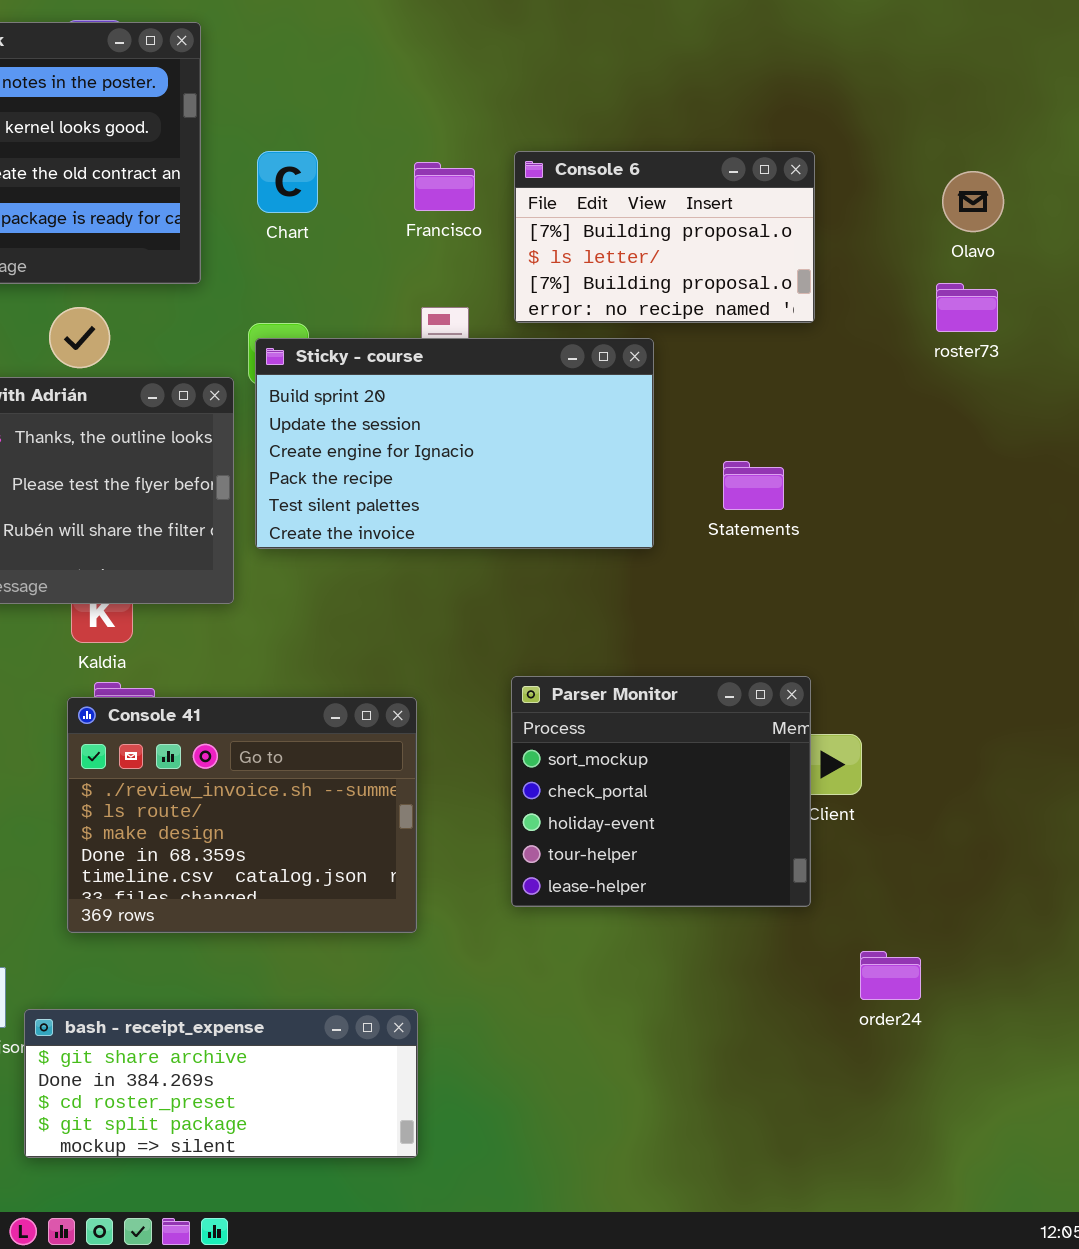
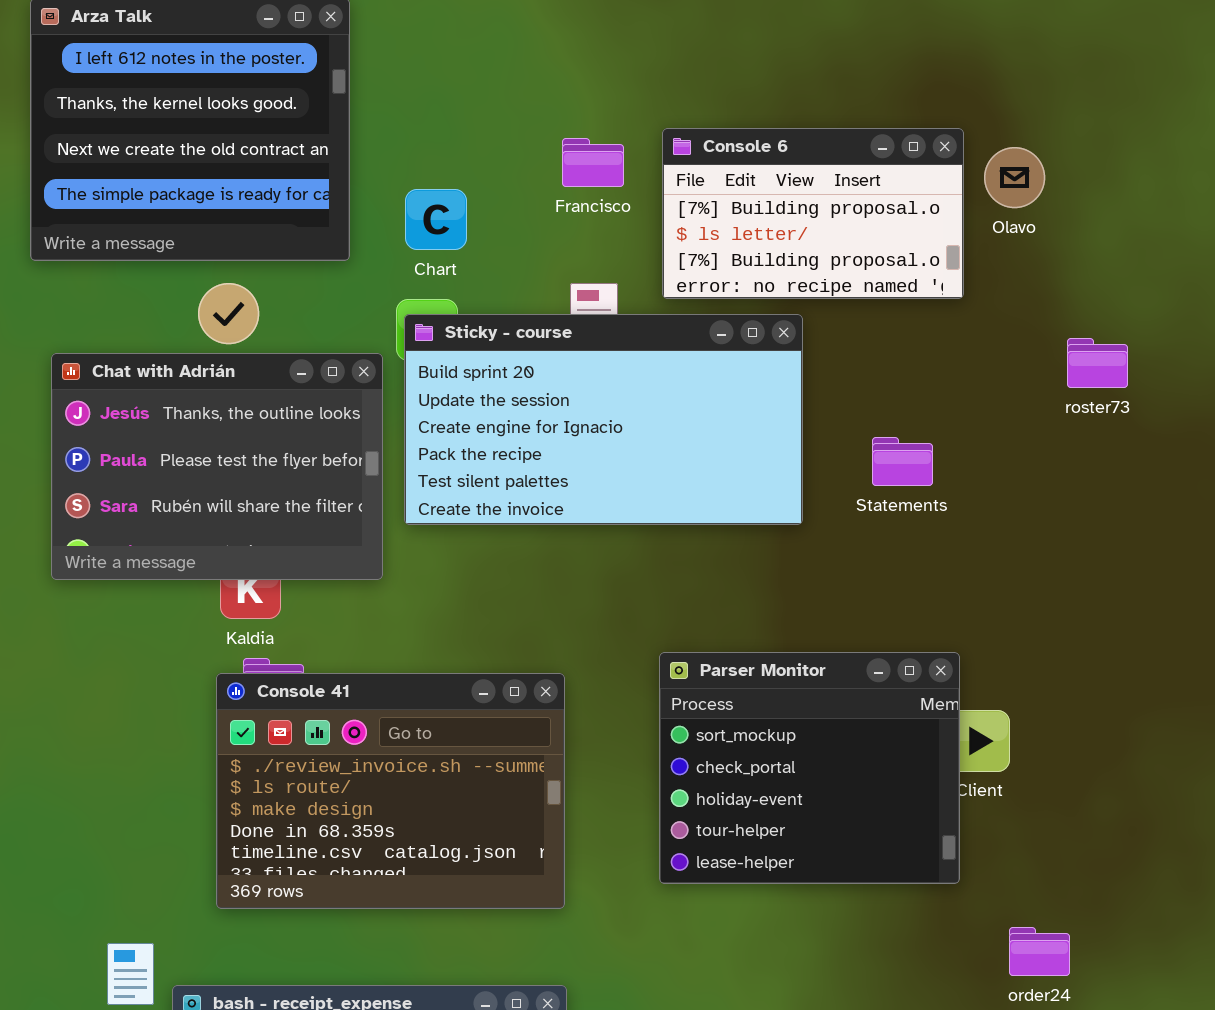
Chart: [257,151,318,213] -> [405,189,467,250], moved
Olavo: [942,171,1004,232] -> [984,147,1045,208], moved
roster73: [936,283,998,332] -> [1067,338,1128,388], moved

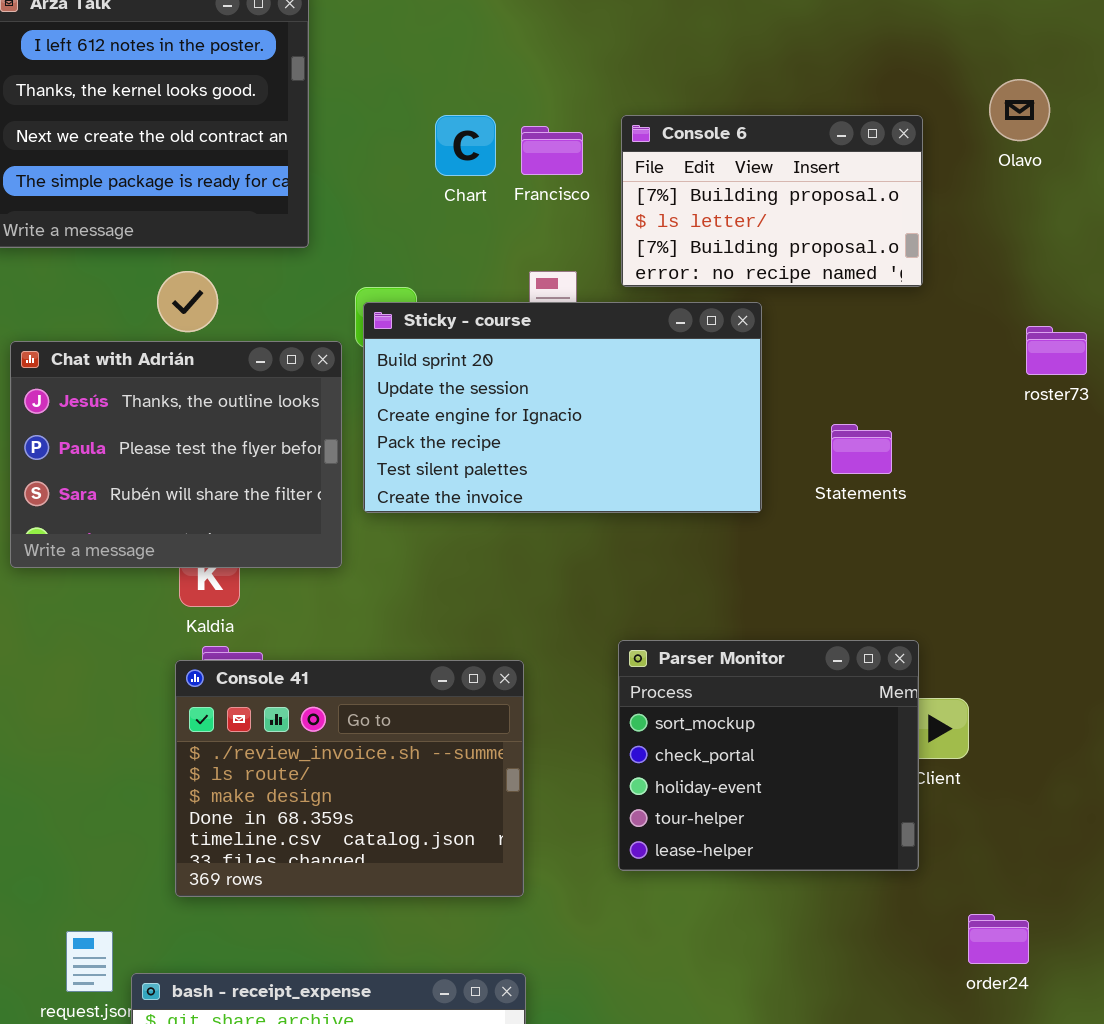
Olavo: [984,147,1045,208] -> [989,79,1050,141], moved
Chart: [405,189,467,250] -> [435,115,496,176], moved

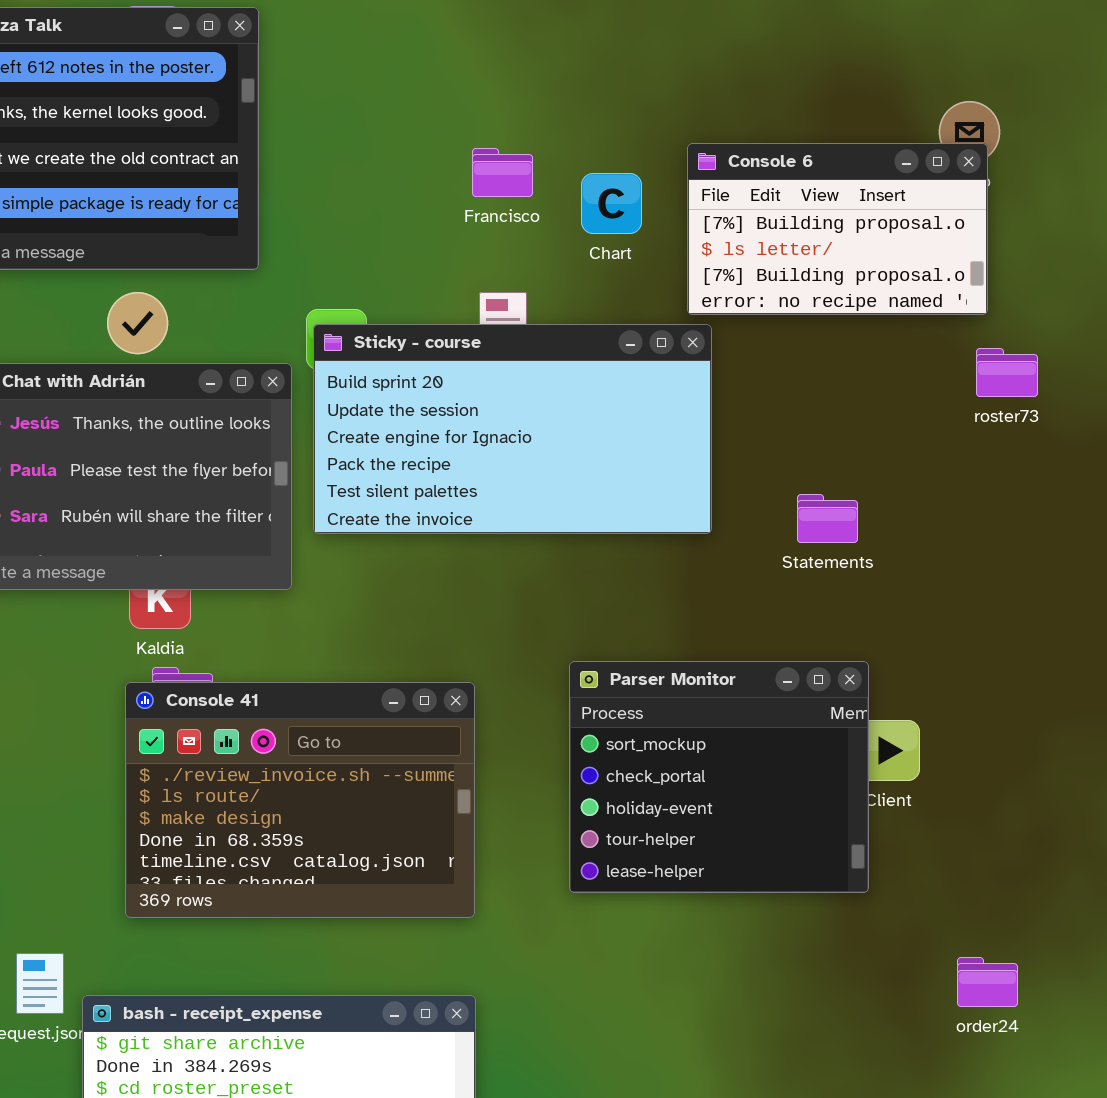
Chart: [435,115,496,176] -> [581,173,642,234], moved
Console 6: [621,115,923,287] -> [687,143,988,315], moved
Statements: [831,424,892,474] -> [797,494,858,543], moved
order24: [968,914,1029,964] -> [957,957,1018,1007], moved

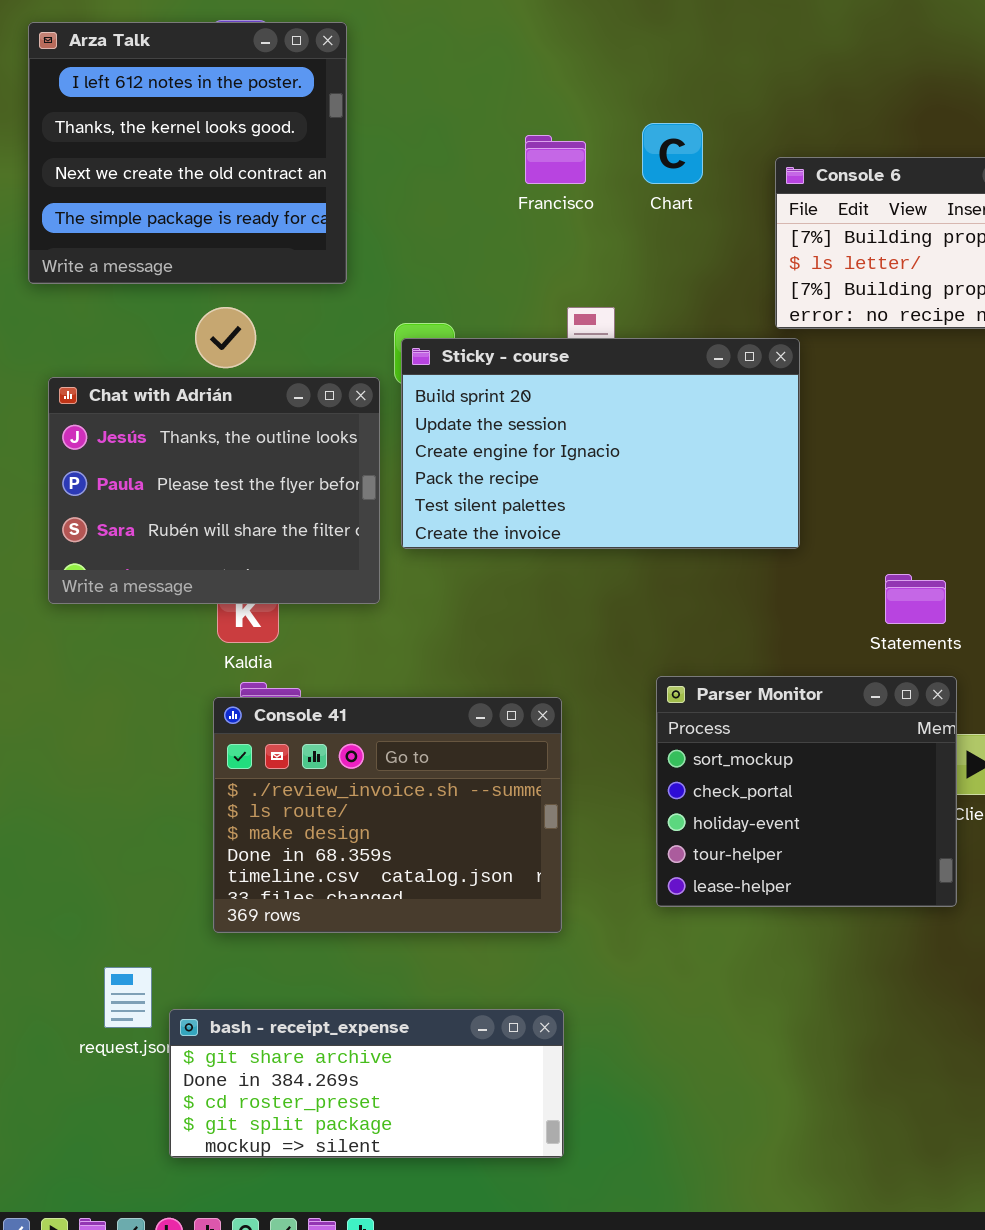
Francisco: [472,148,533,197] -> [525,135,586,184], moved
Chart: [581,173,642,234] -> [642,123,703,184], moved
Statements: [797,494,858,543] -> [885,574,946,624], moved

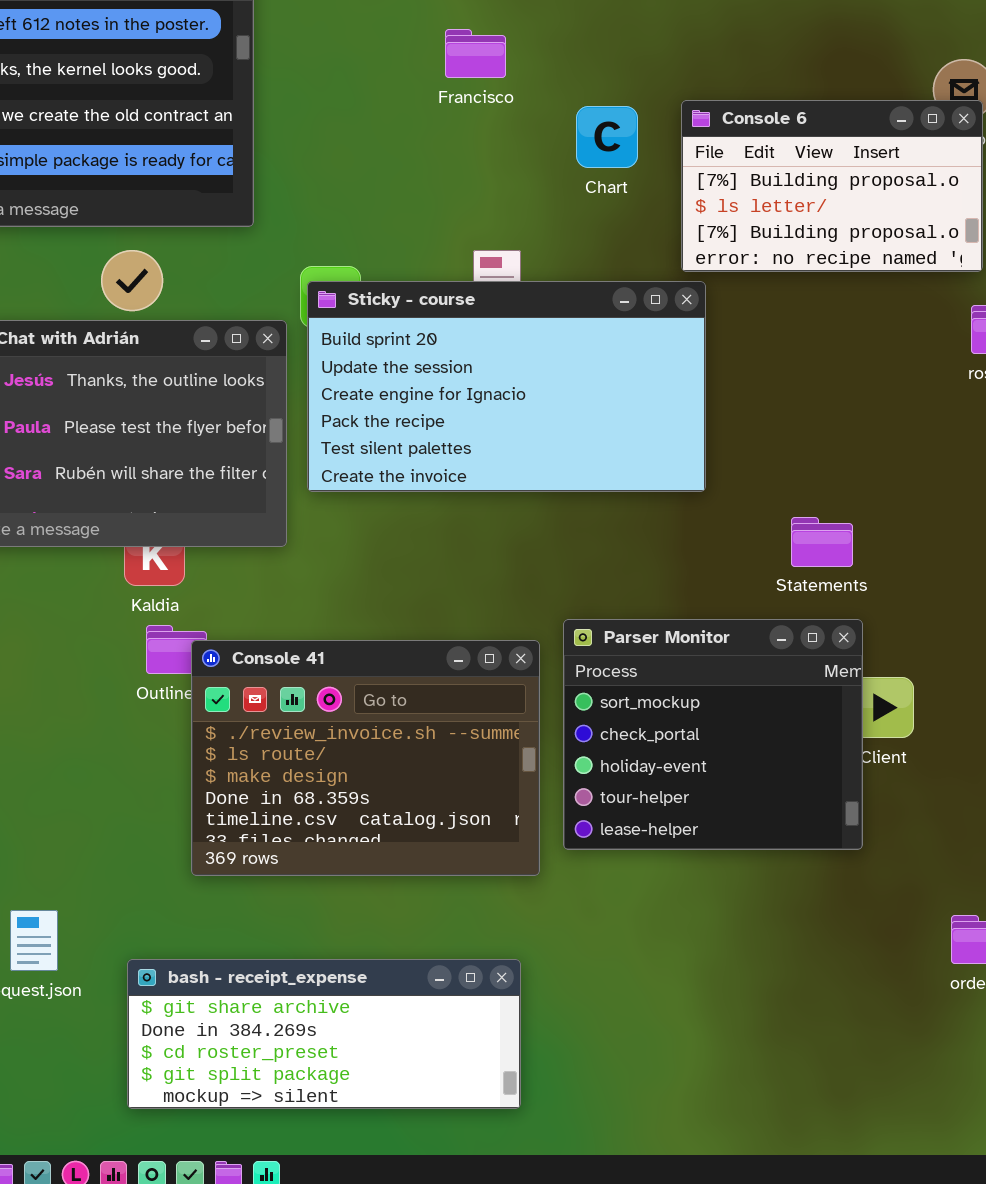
Chart: [642,123,703,184] -> [576,106,638,168], moved
Francisco: [525,135,586,184] -> [445,29,506,78], moved
Console 41: [213,697,562,933] -> [191,640,540,876], moved
bash - receipt_expense: [169,1009,564,1158] -> [127,959,521,1109], moved

